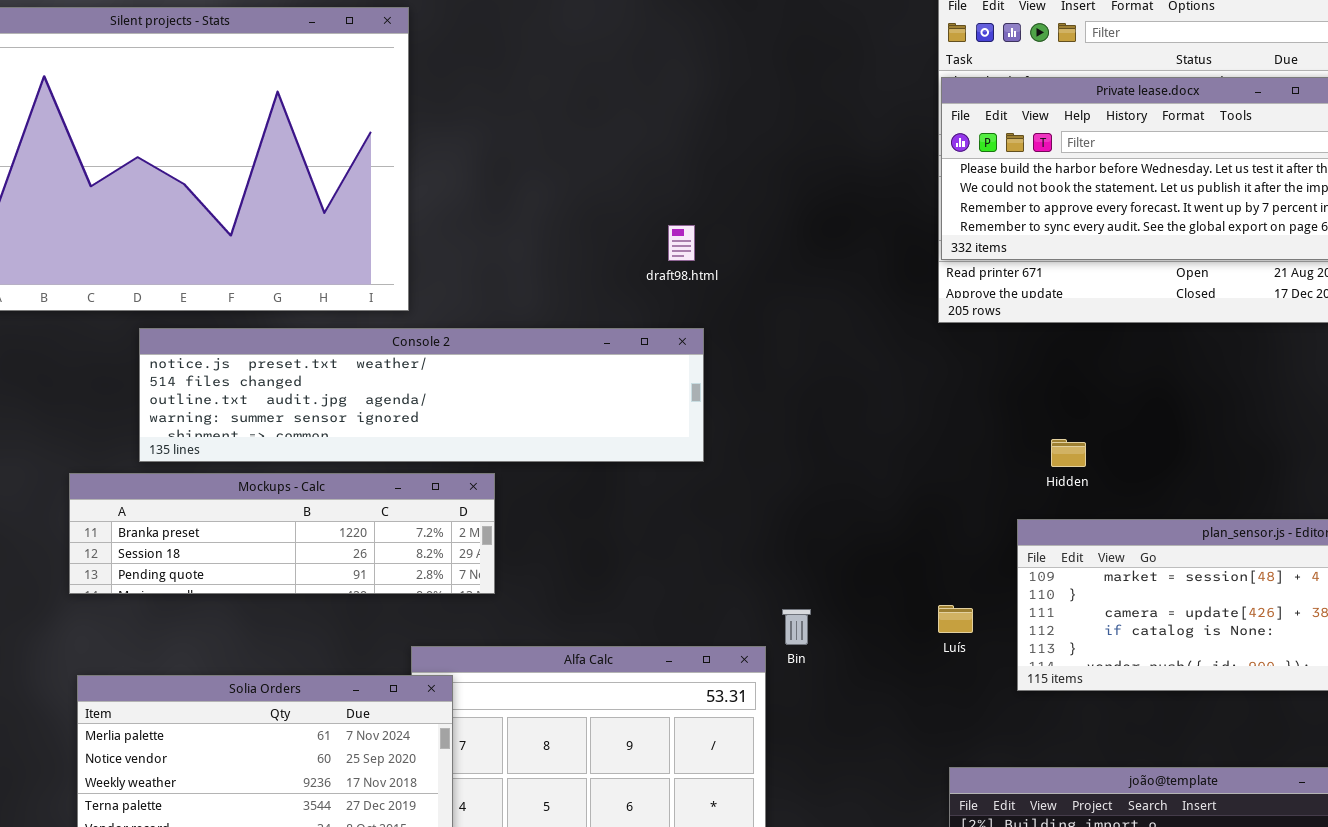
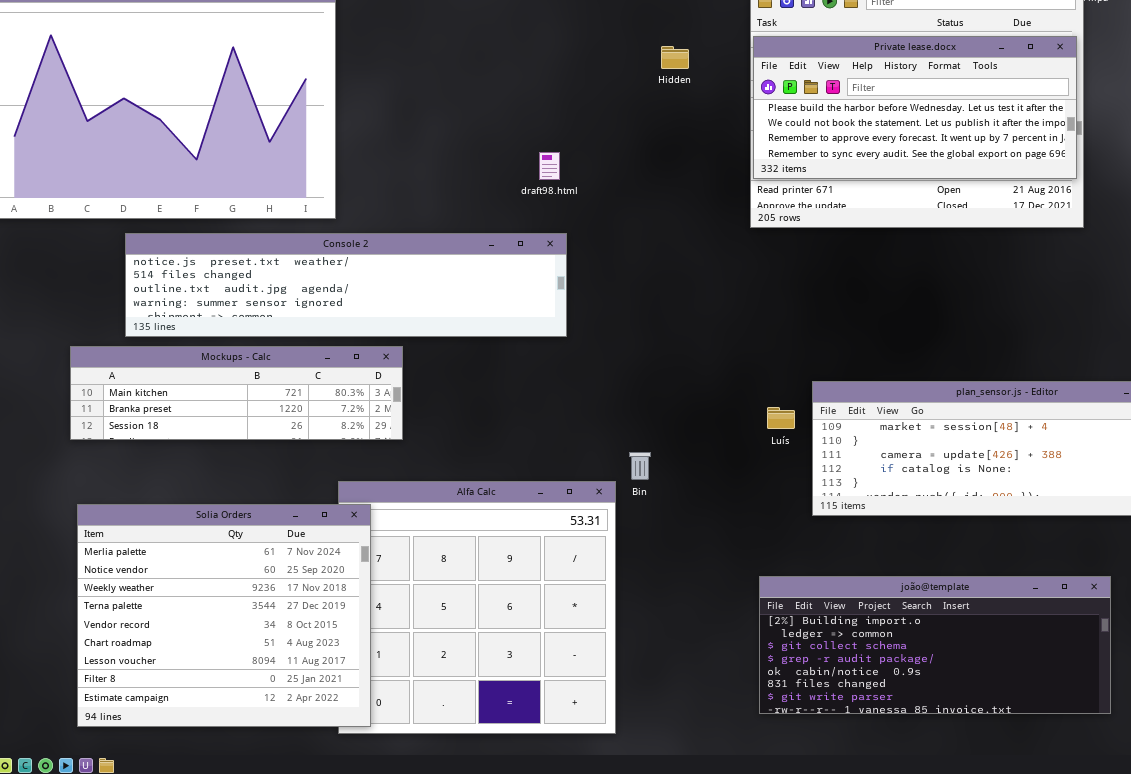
Hidden: [1051,439,1086,467] -> [661,46,689,69], moved
Mockups - Calc: [69,473,495,594] -> [70,346,403,440], scrolled up 1 row
Luís: [938,605,973,633] -> [767,407,795,429], moved

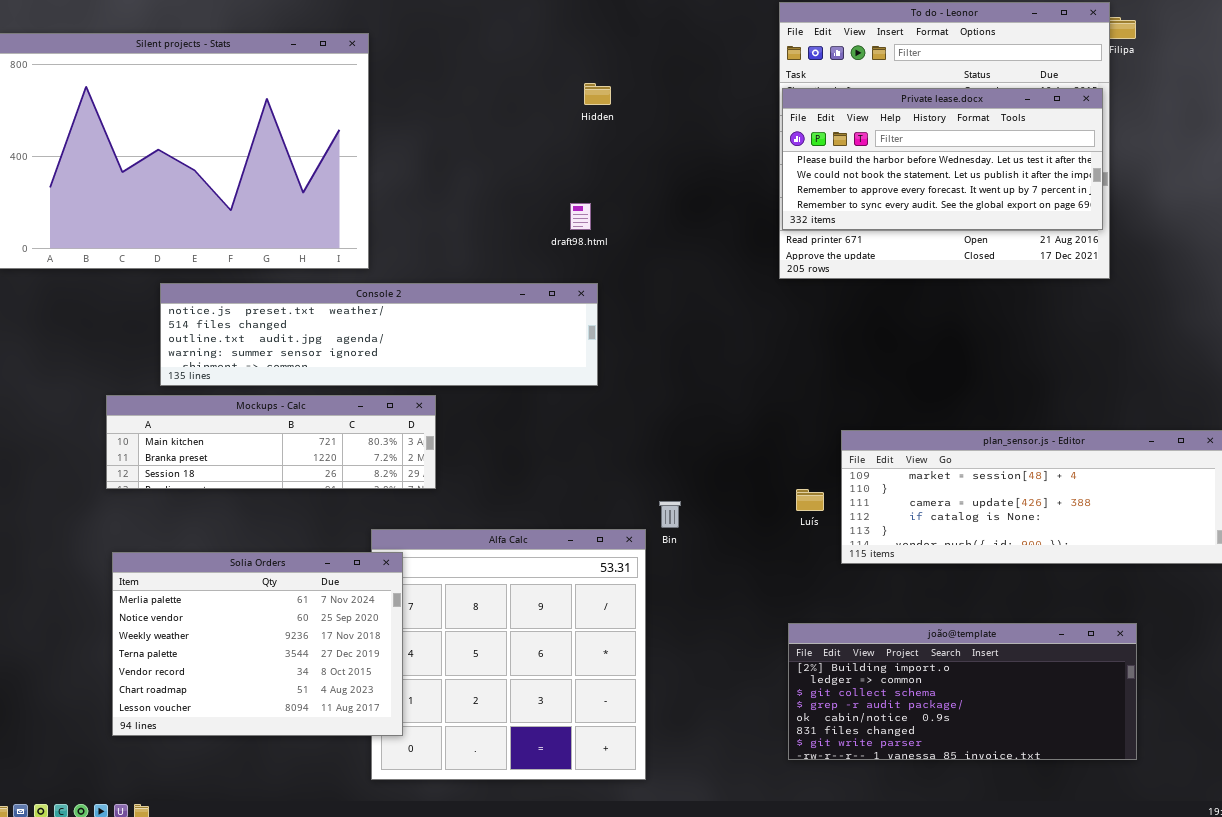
Hidden: [661,46,689,69] -> [584,83,611,105], moved
Luís: [767,407,795,429] -> [796,489,824,511], moved
Solia Orders: [77,504,371,727] -> [112,552,403,736], resized

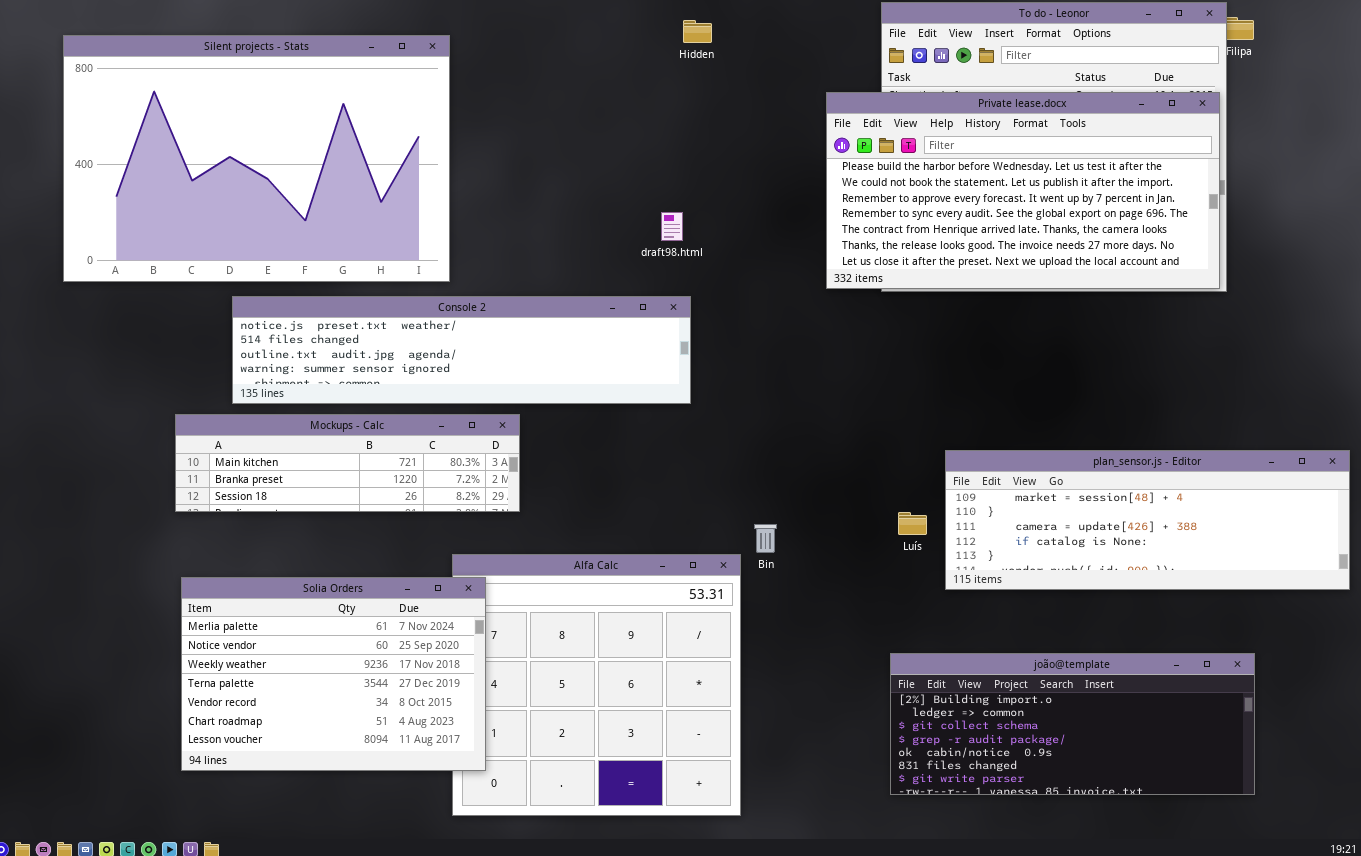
Hidden: [584,83,611,105] -> [683,20,712,43], moved
Private lease.docx: [782,88,1103,230] -> [826,92,1220,289], resized

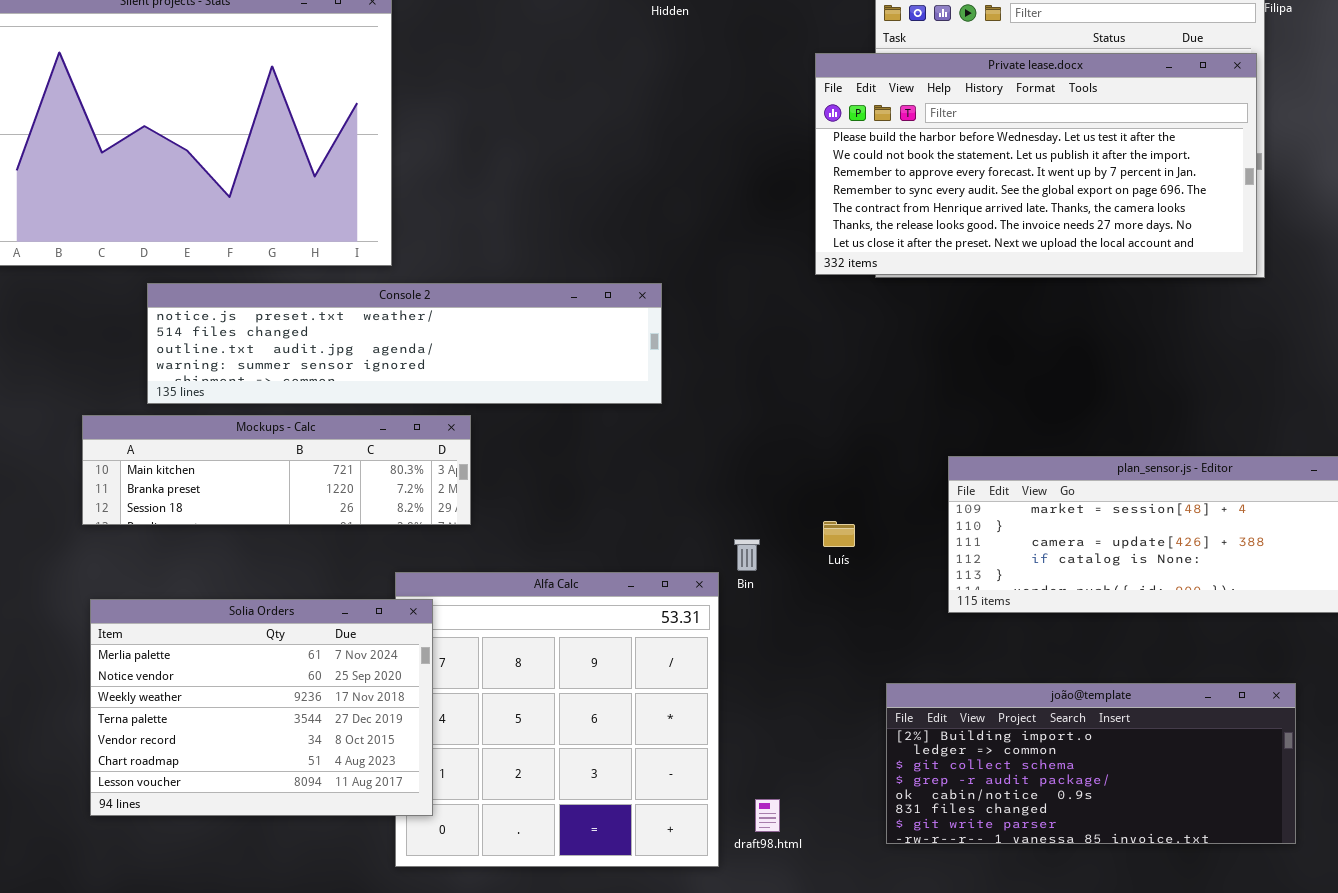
draft98.html: [661,212,683,241] -> [755,799,780,832], moved
Luís: [898,512,927,535] -> [823,521,855,547], moved

